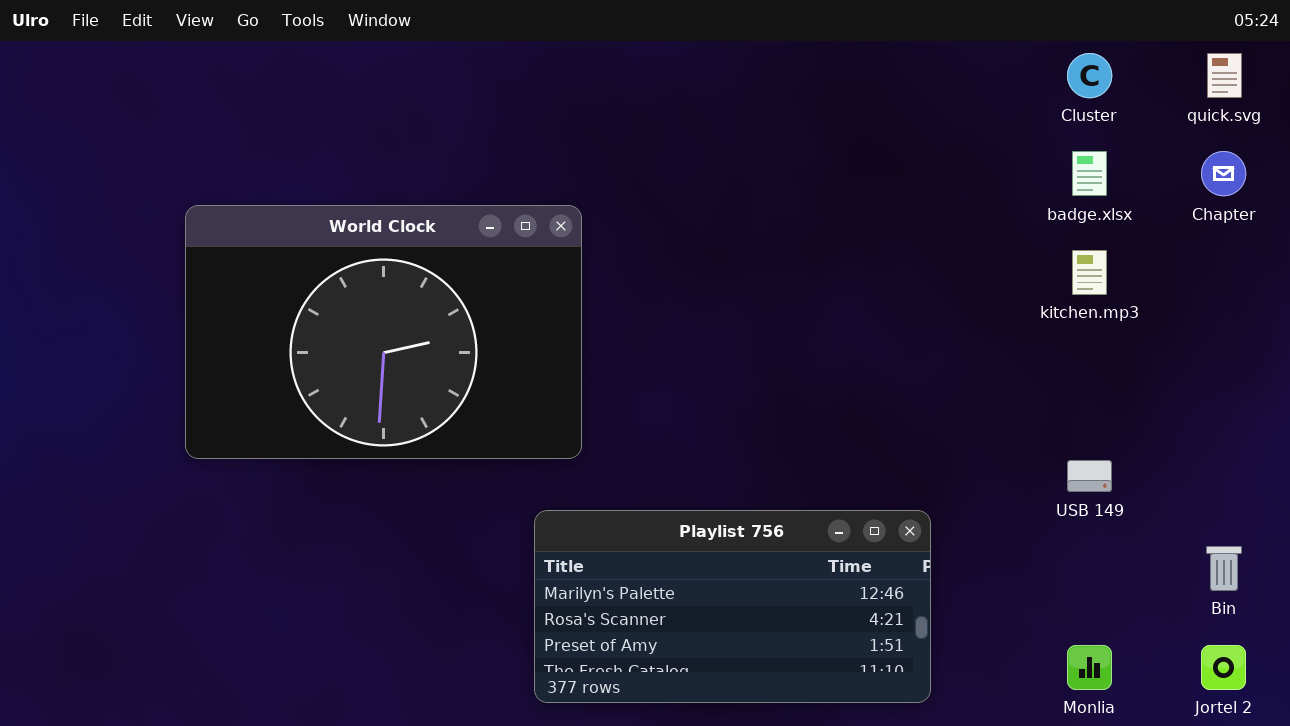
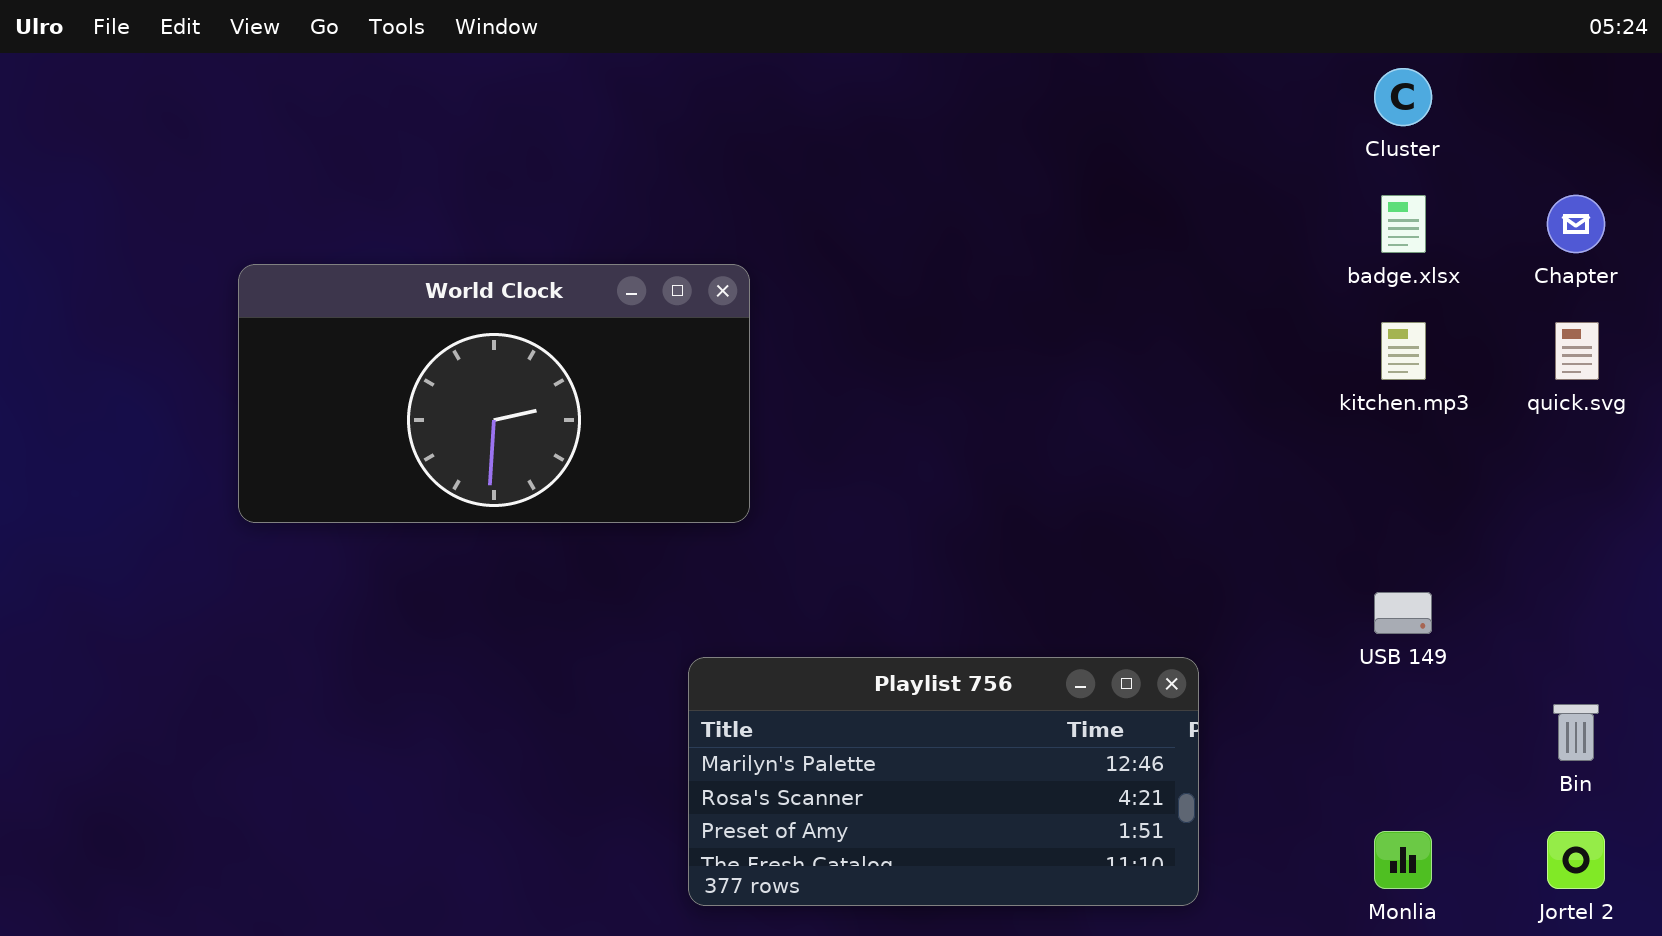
quick.svg: [1207,53,1242,98] -> [1555,322,1599,380], moved
World Clock: [185,205,582,459] -> [238,264,750,523], resized

